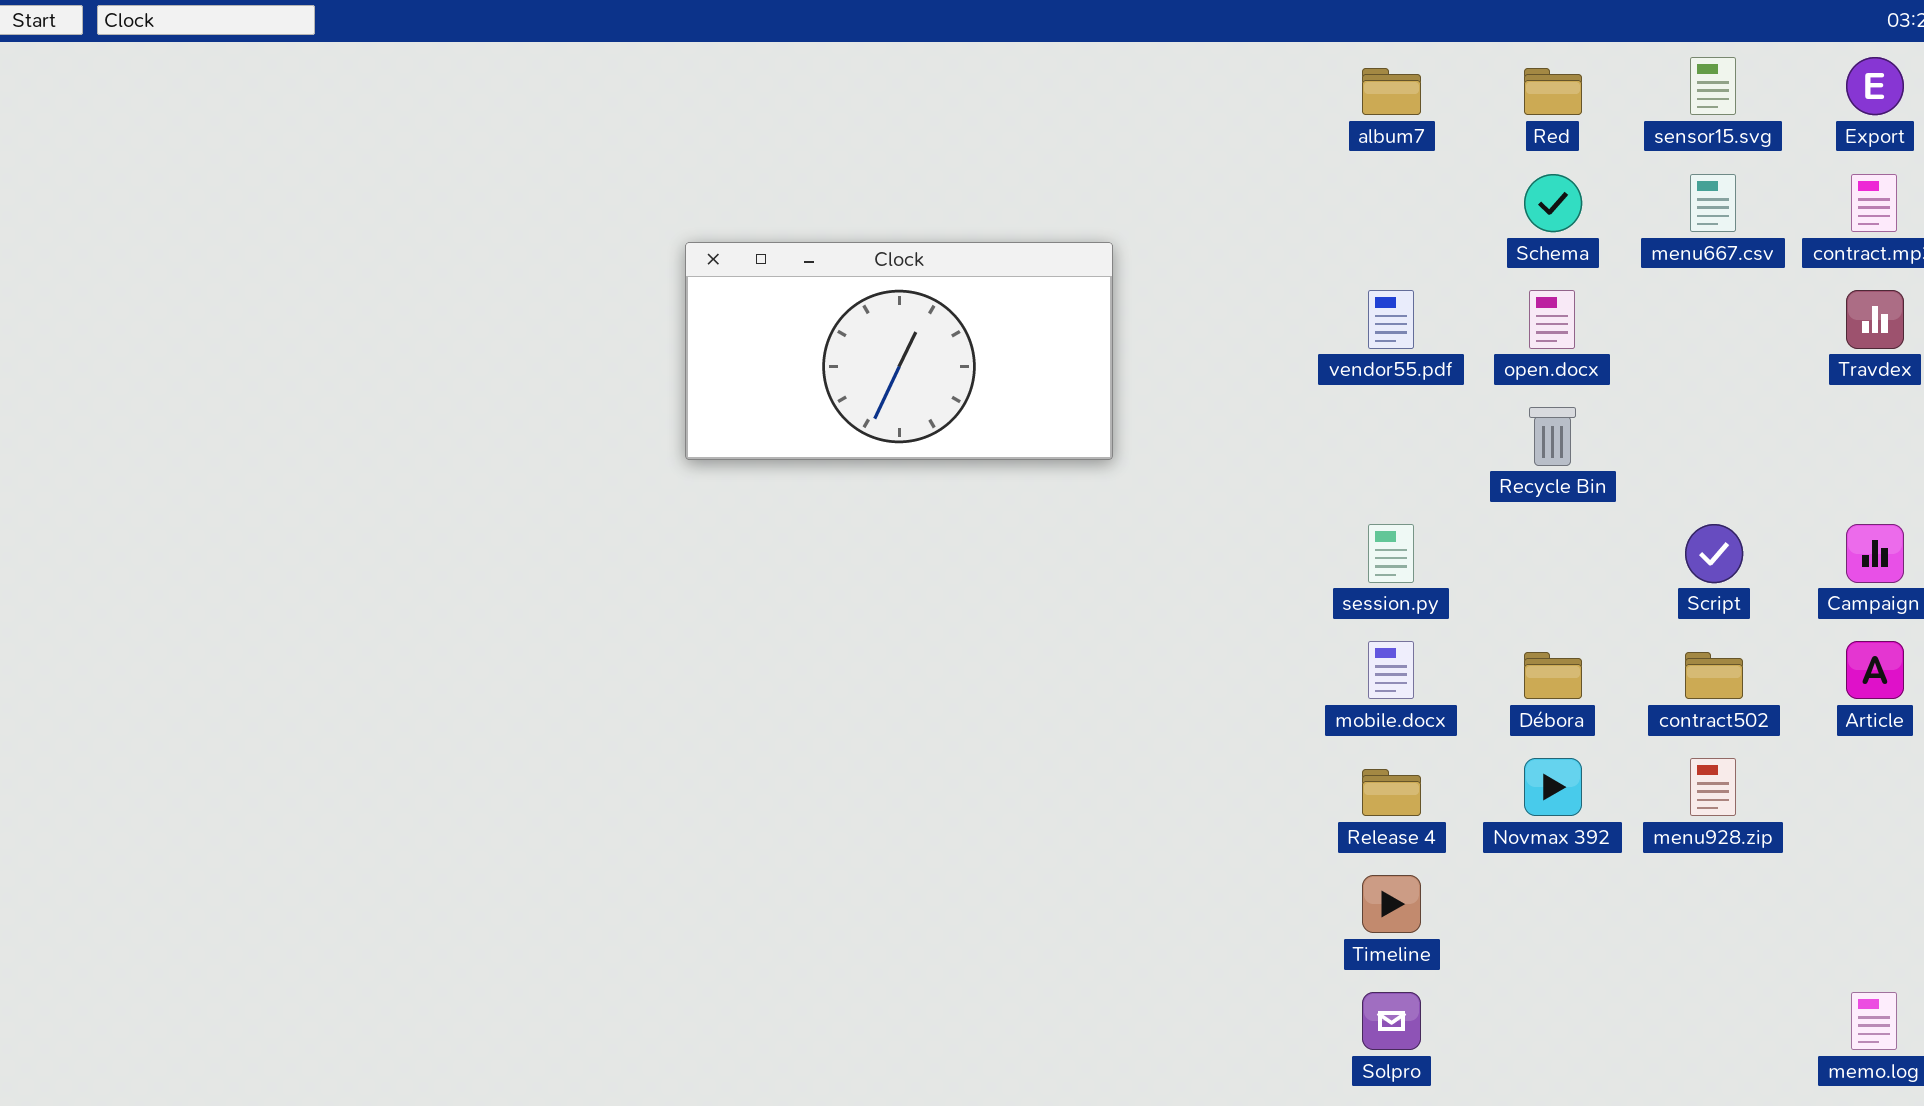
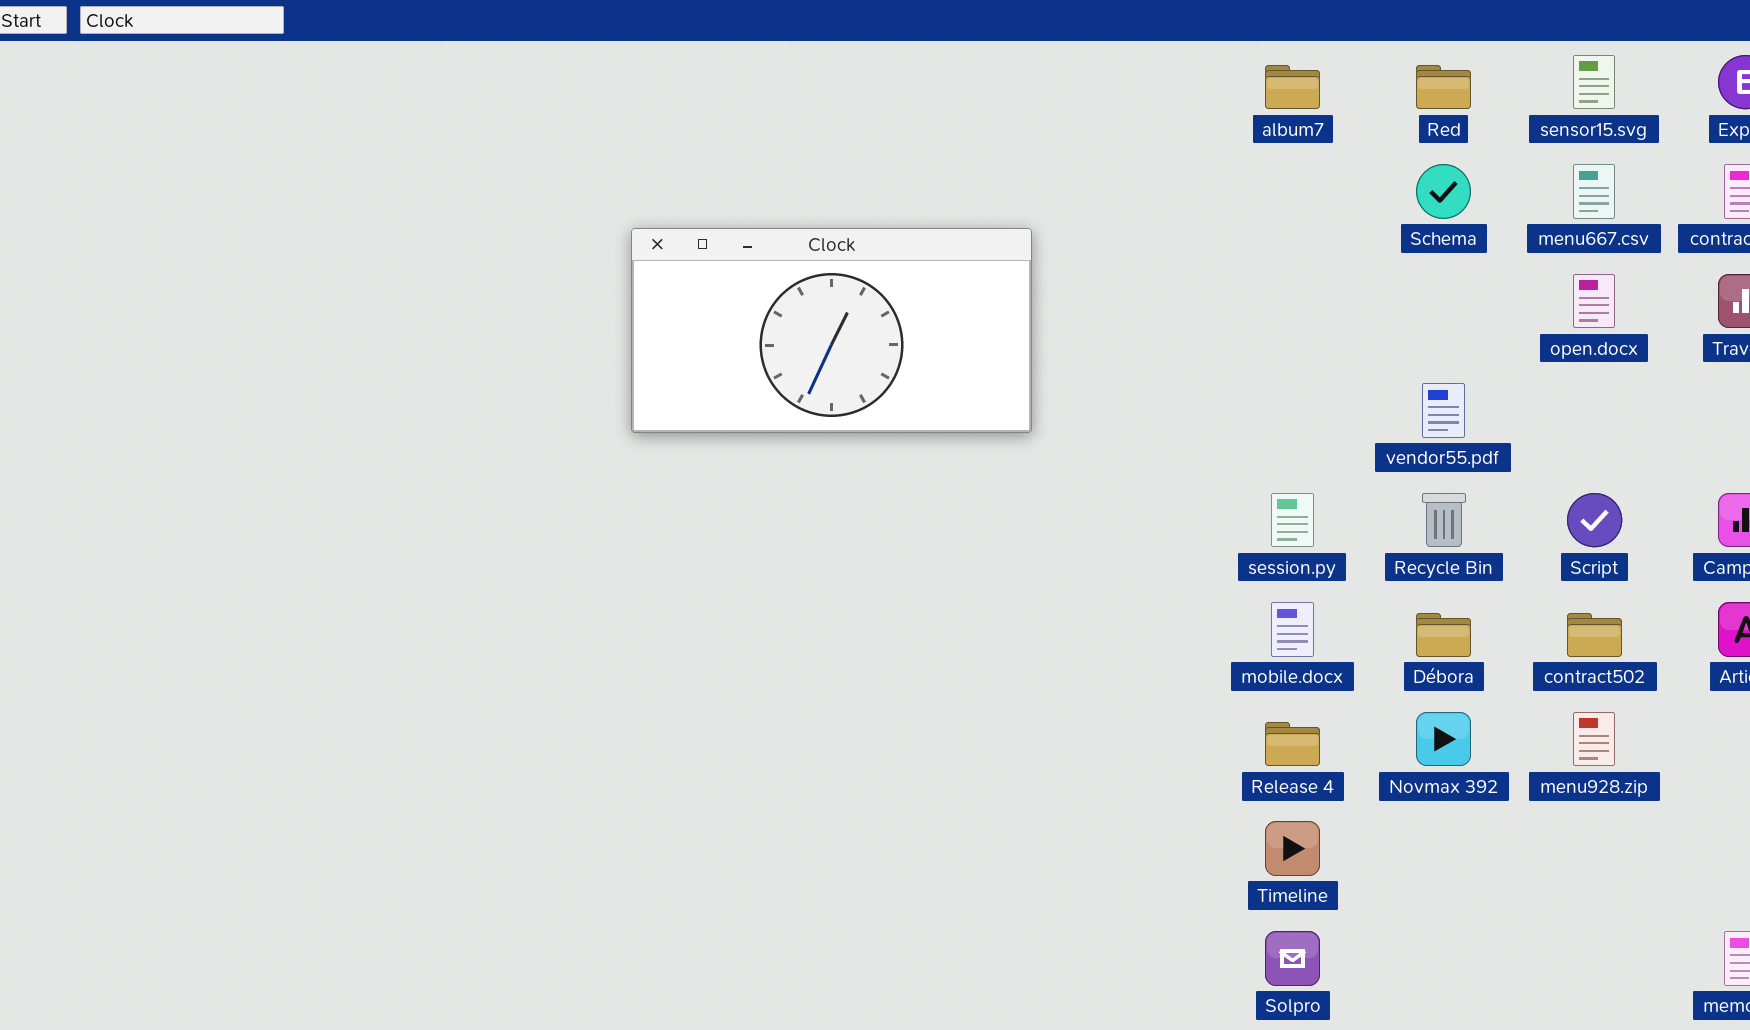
vendor55.pdf: [1368,290,1414,349] -> [1422,383,1465,438], moved
open.docx: [1529,290,1575,349] -> [1573,274,1615,328], moved
Recycle Bin: [1529,407,1576,466] -> [1422,493,1466,547], moved

